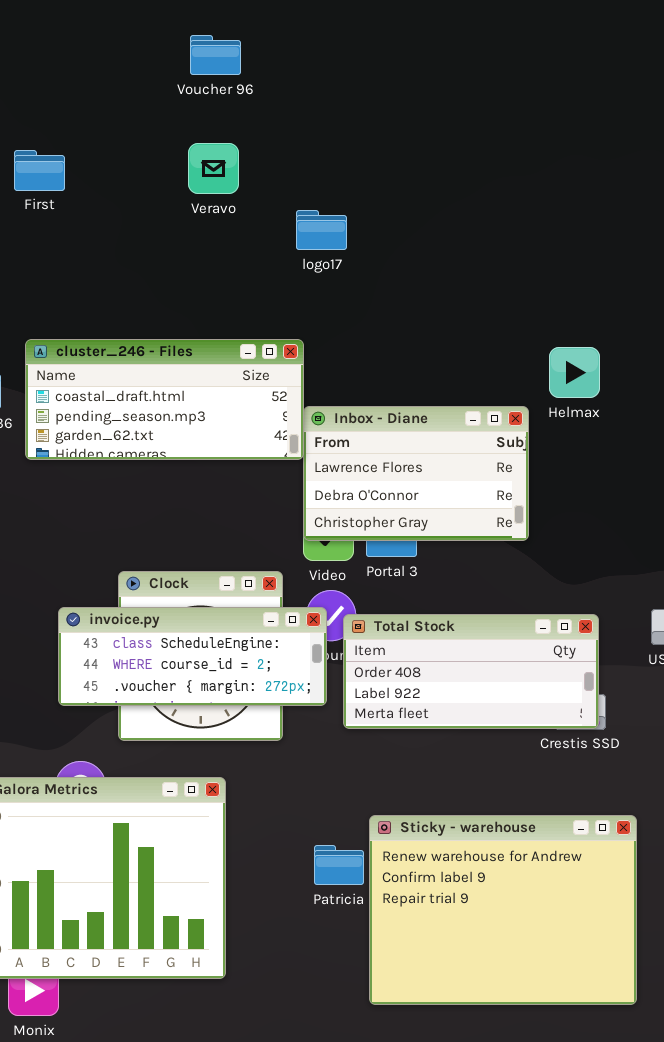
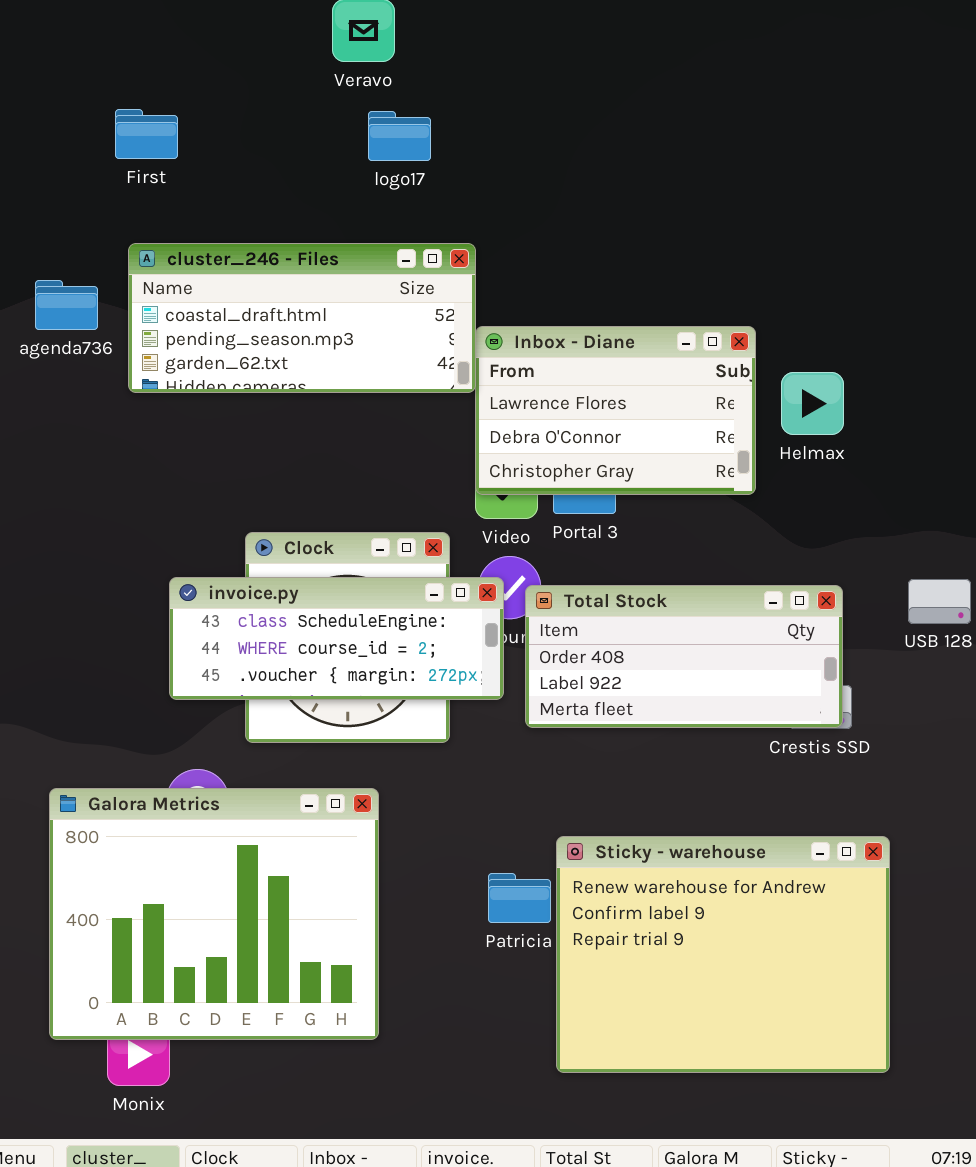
First: [14,150,65,191] -> [115,109,178,159], moved
logo17: [296,210,347,250] -> [368,111,431,161], moved
Helmax: [549,347,600,398] -> [781,372,844,435], moved

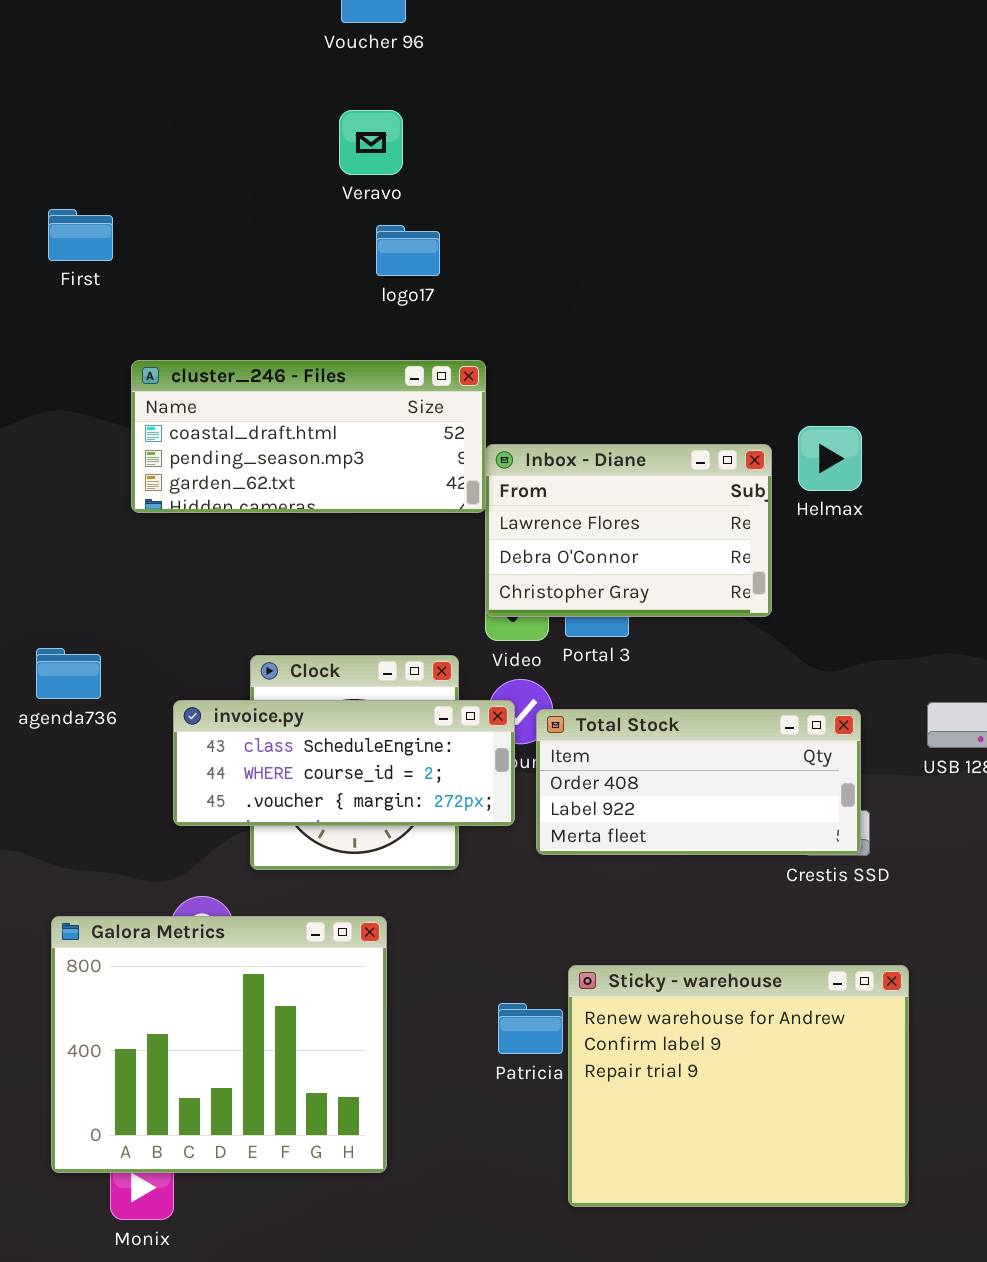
First: [115,109,178,159] -> [48,209,113,261], moved
agenda736: [35,280,98,330] -> [36,648,101,699], moved
Helmax: [781,372,844,435] -> [798,426,862,491], moved

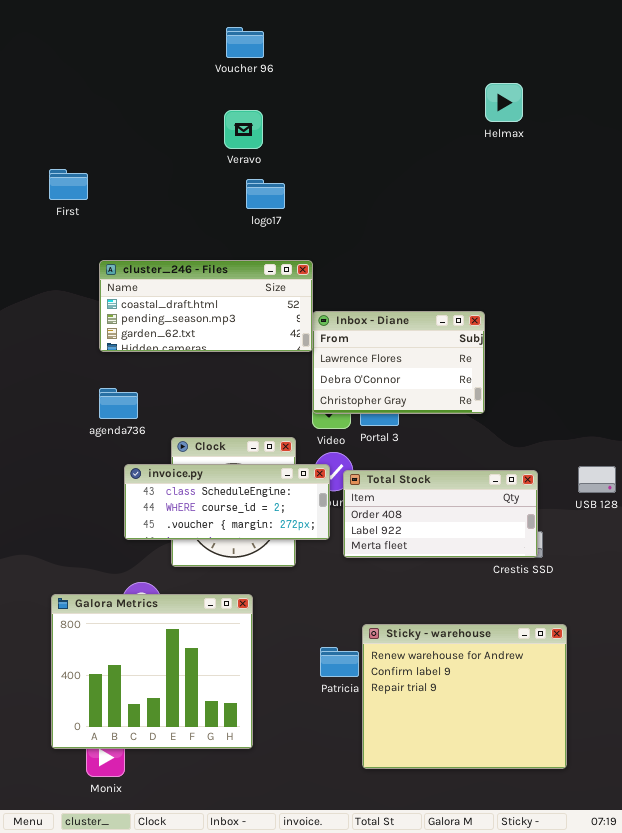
Helmax: [798,426,862,491] -> [485,83,523,122], moved
agenda736: [36,648,101,699] -> [99,388,138,419], moved

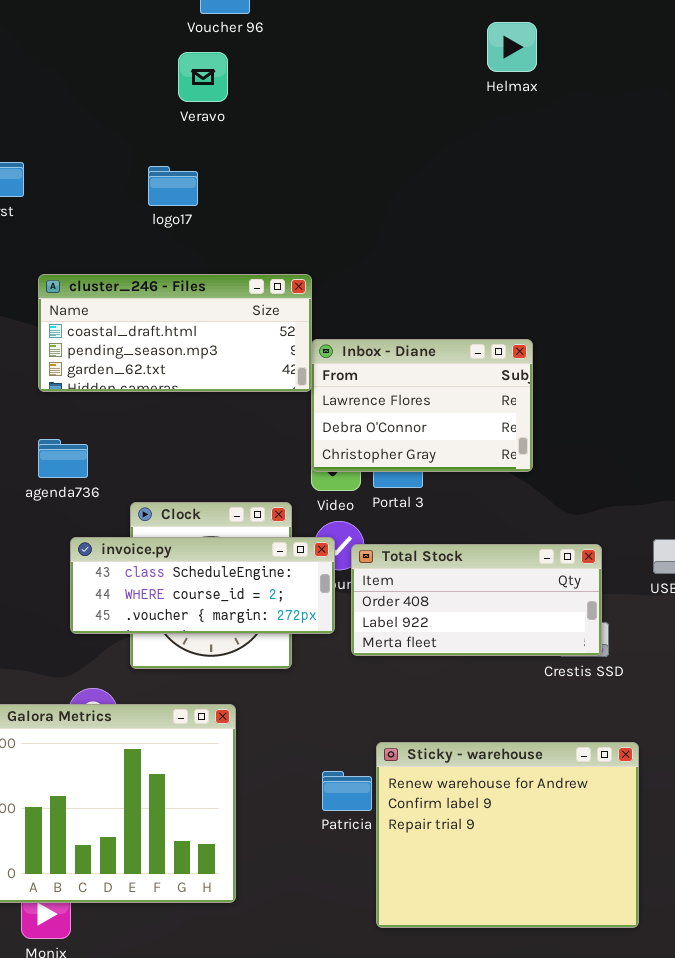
Helmax: [485,83,523,122] -> [487,22,537,72], moved
Veravo: [224,110,263,149] -> [178,52,228,102], moved
logo17: [246,179,285,209] -> [148,166,198,206], moved

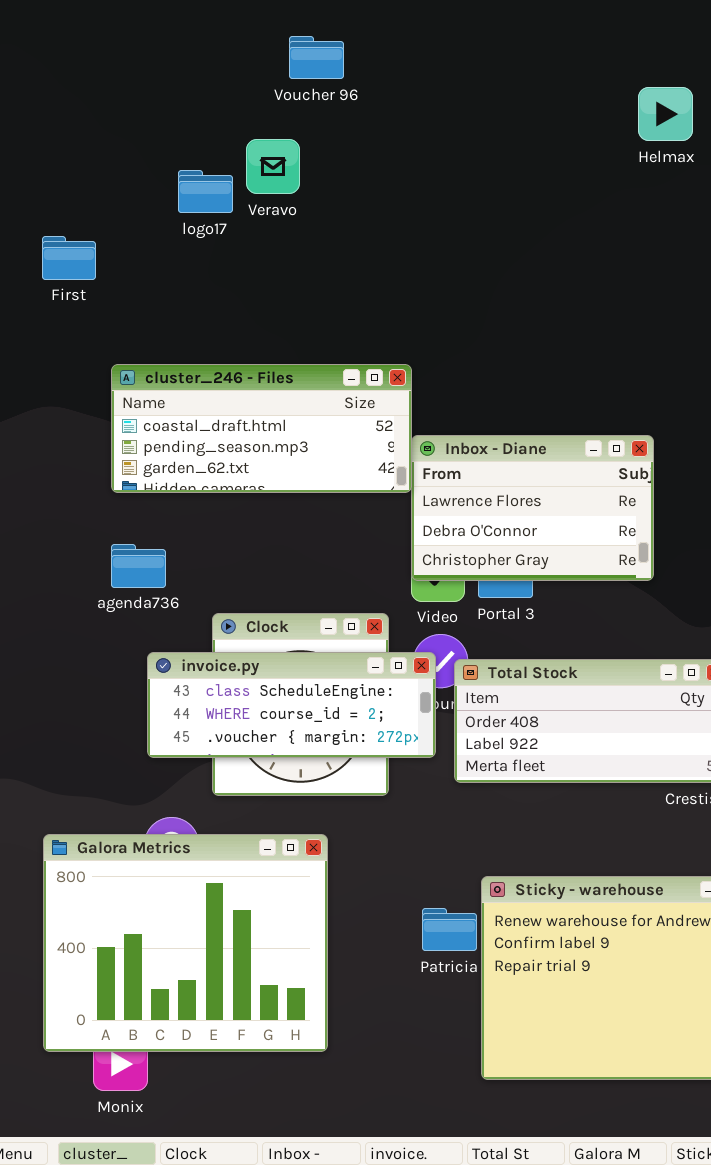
Helmax: [487,22,537,72] -> [638,87,693,141], moved
Veravo: [178,52,228,102] -> [246,139,300,194], moved
logo17: [148,166,198,206] -> [178,170,233,213], moved

